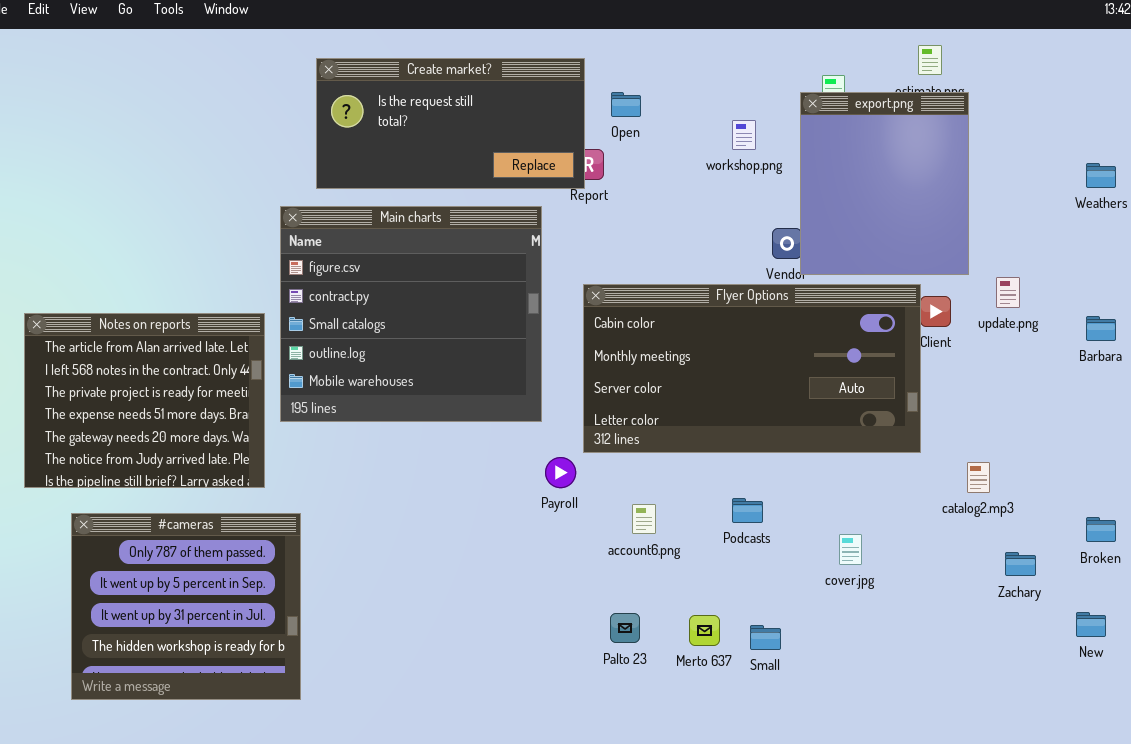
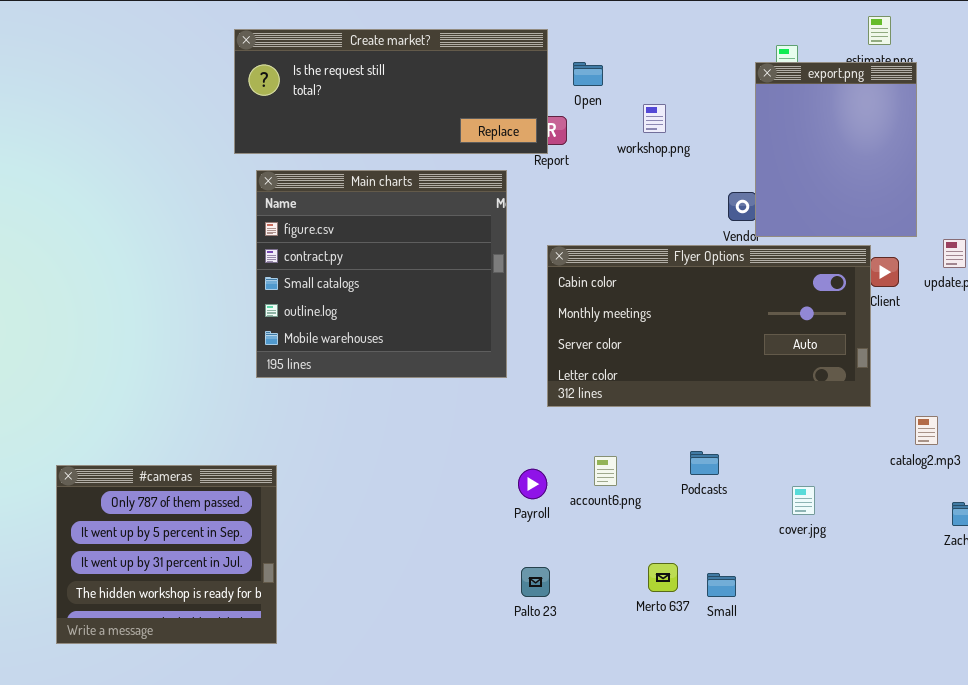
Create market?: [316,58,585,189] -> [234,29,548,154], resized
workshop.png: [732,120,756,150] -> [643,104,666,133], moved
Notes on reports: [24,313,265,488] -> none, closed
Payroll: [545,457,576,488] -> [518,469,547,499], moved
Palto 23: [610,613,640,643] -> [521,567,550,597], moved

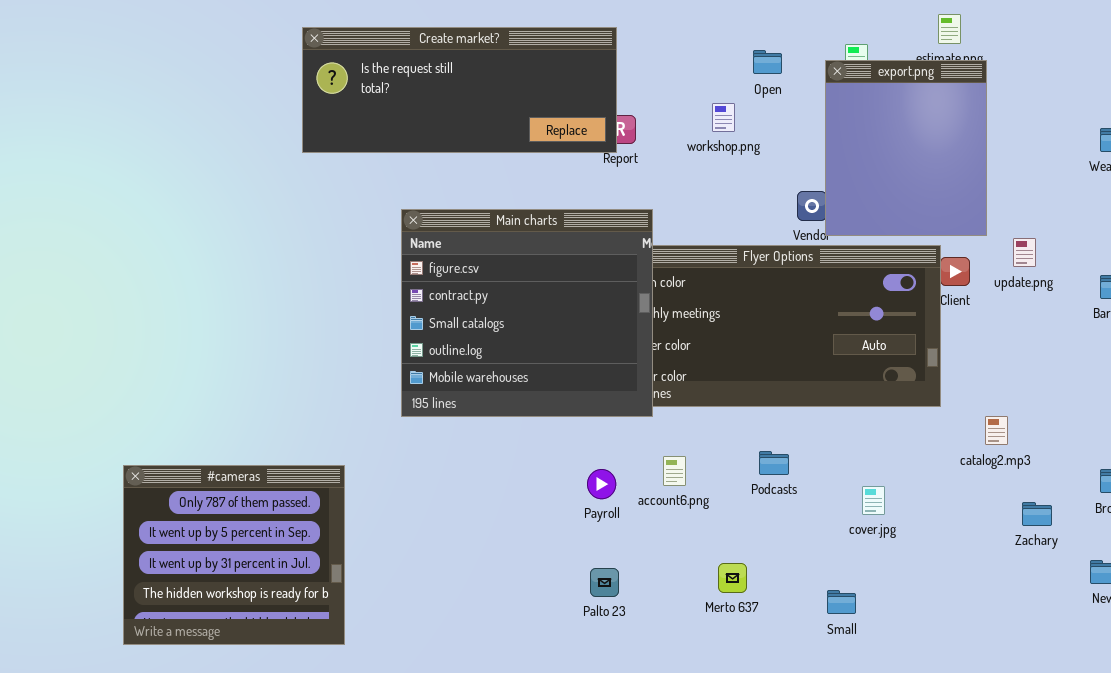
Open: [573,62,603,86] -> [753,50,782,74], moved
Main charts: [256,170,507,378] -> [401,209,653,417], moved
Small: [707,573,736,597] -> [827,590,856,614], moved

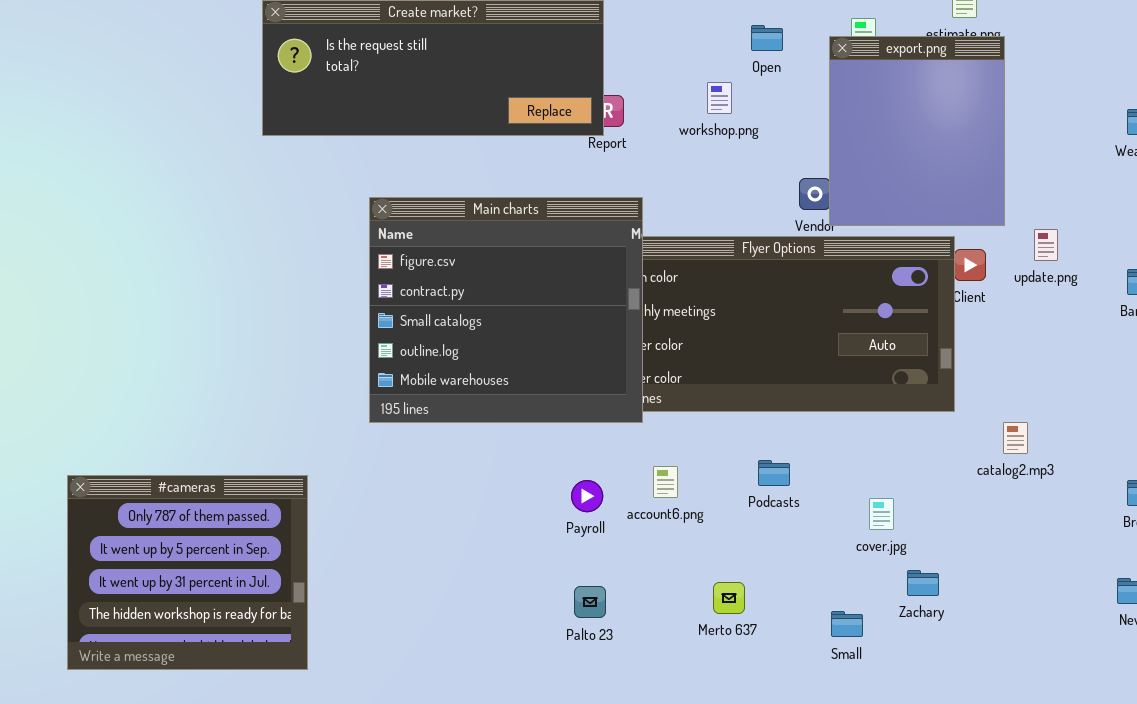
Zachary: [1022,502,1052,526] -> [907,570,939,596], moved

